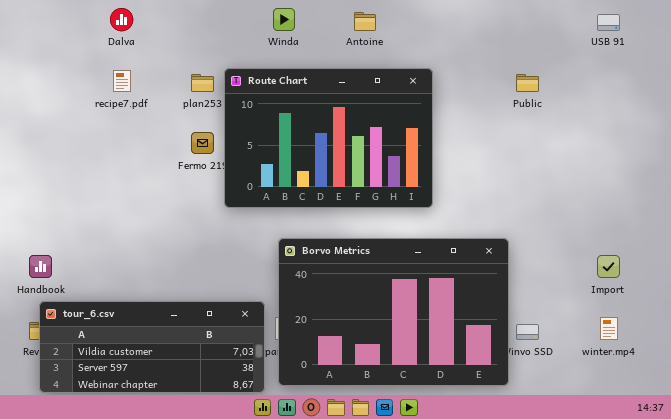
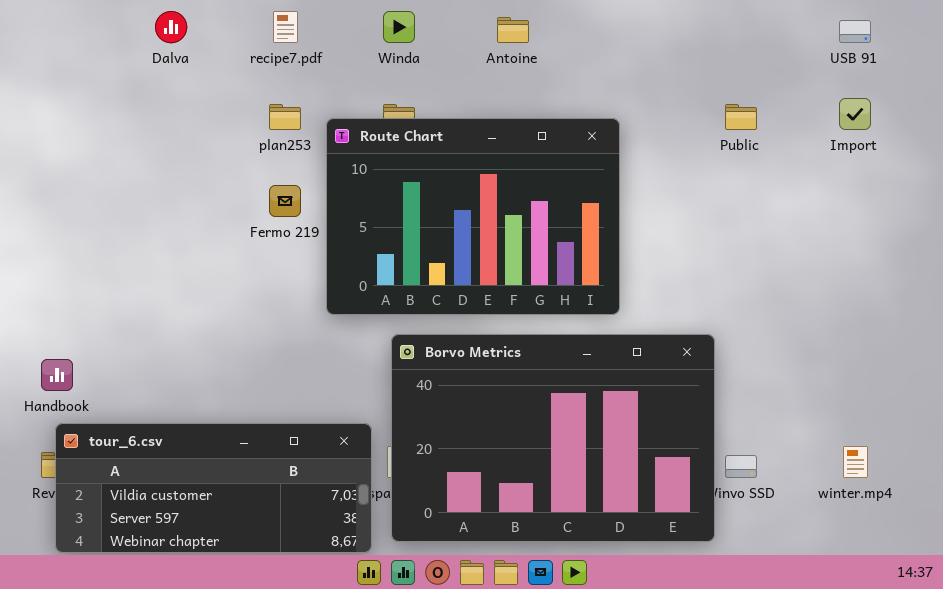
Route Chart: [224,68,433,208] -> [326,118,620,315], moved
recipe7.pdf: [113,70,131,92] -> [273,11,298,43], moved
Import: [597,255,620,278] -> [839,98,871,130], moved

